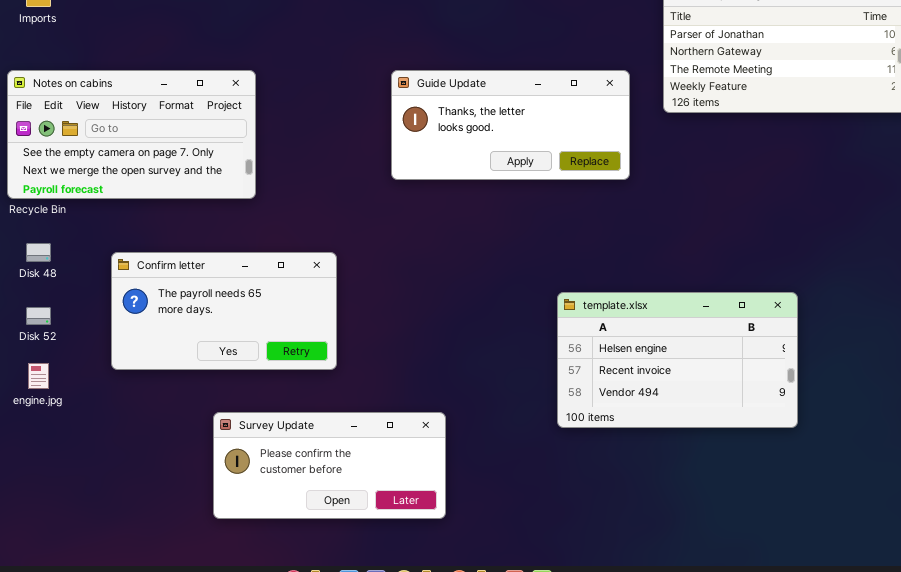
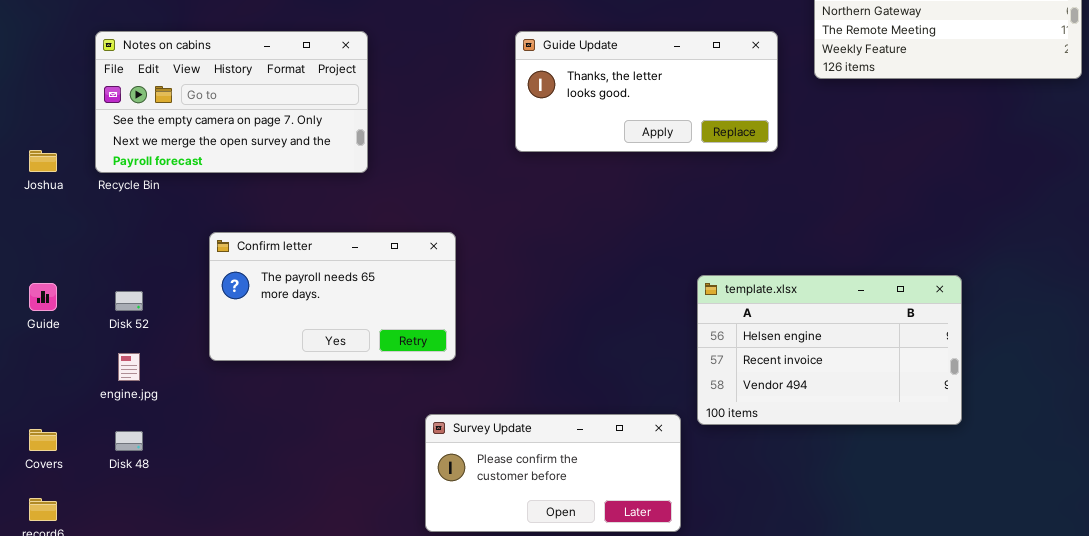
Disk 48: [26,243,51,262] -> [115,431,143,451], moved
Survey Update: [213,412,446,519] -> [425,414,681,532], moved

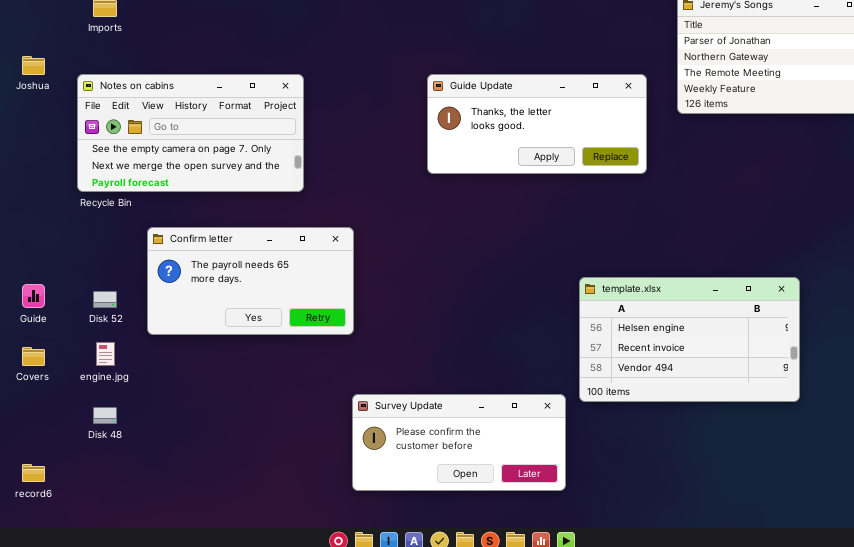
Joshua: [29,150,57,172] -> [22,56,45,75], moved
Confirm letter: [209,232,456,361] -> [147,227,354,335], moved
Covers: [29,429,57,451] -> [22,347,45,366], moved

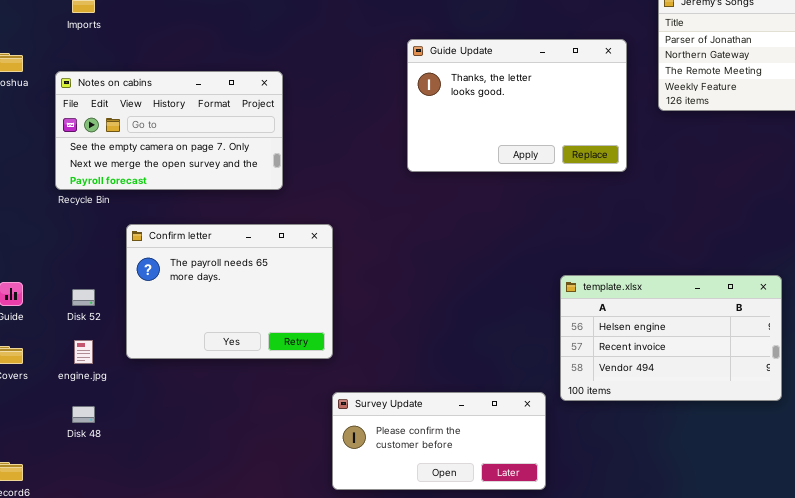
Guide Update: [427,74,647,174] -> [407,39,627,172], resized
Confirm letter: [147,227,354,335] -> [126,224,333,359], resized

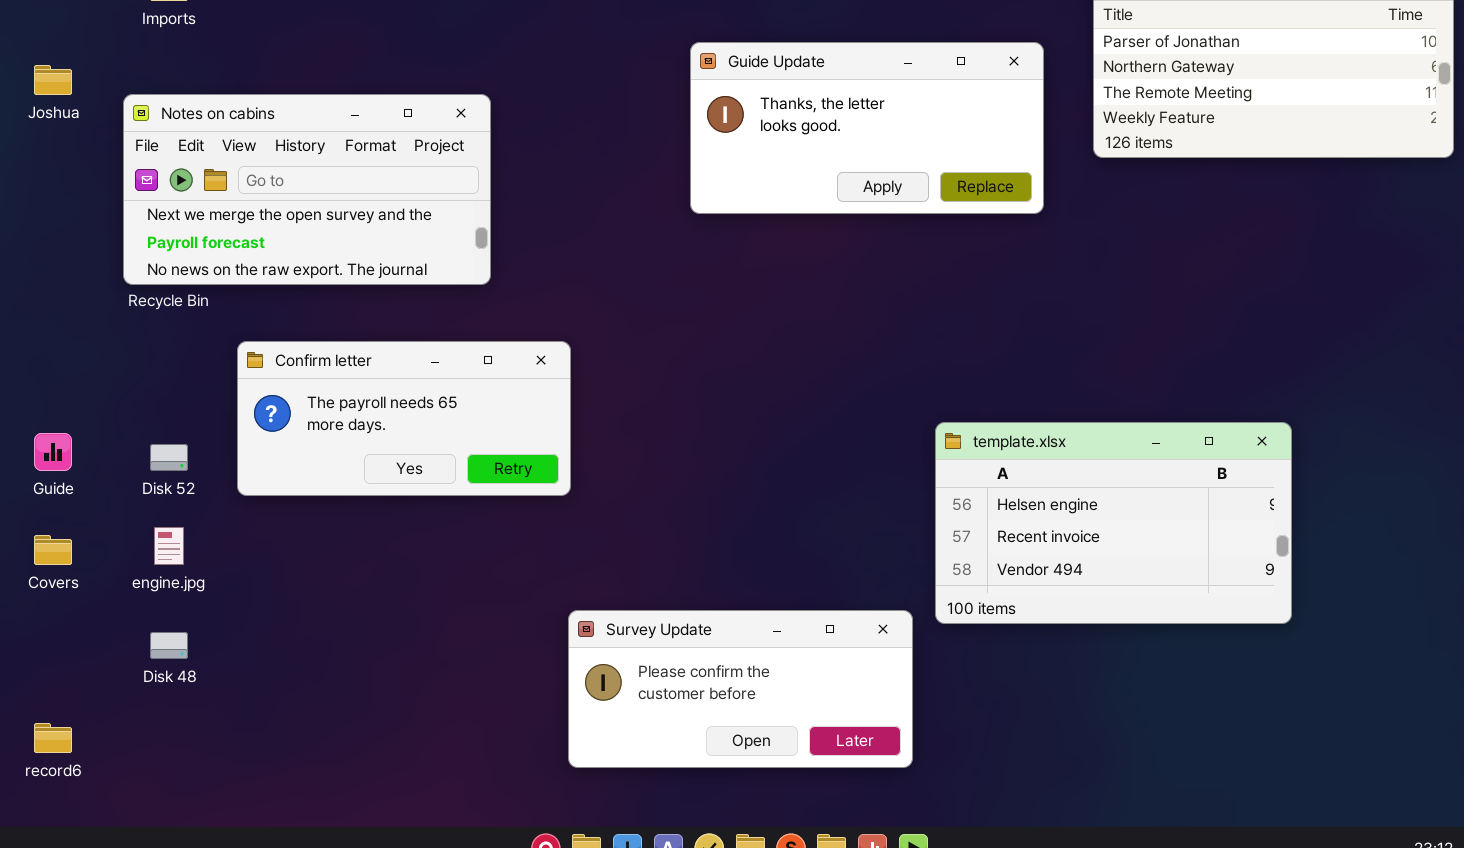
Guide Update: [407,39,627,172] -> [690,42,1044,214], resized
Notes on cabins: [55,71,283,190] -> [123,94,491,285], scrolled down 1 row
Confirm letter: [126,224,333,359] -> [237,341,571,496], resized

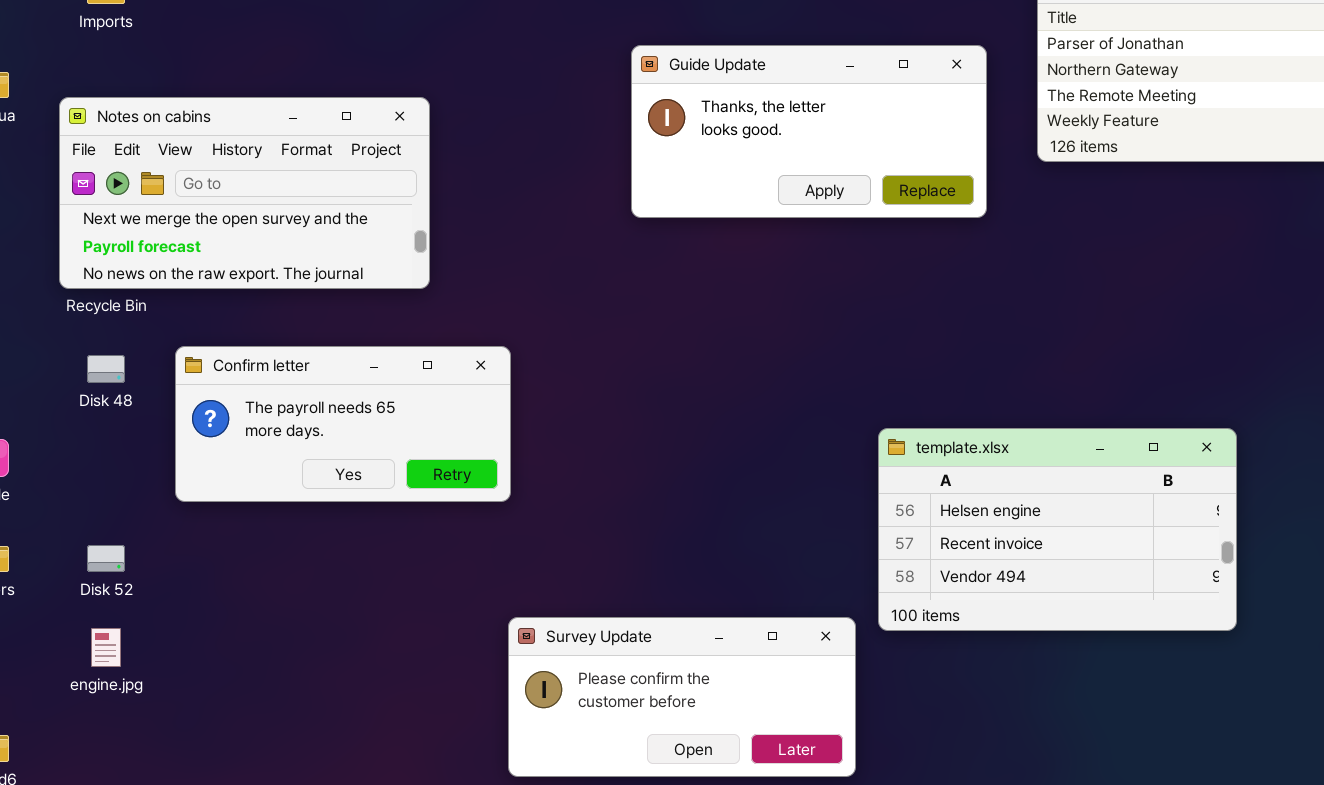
Disk 52: [150,444,188,471] -> [87,545,125,572], moved
engine.jpg: [154,527,184,565] -> [91,628,121,667], moved
Disk 48: [150,632,188,659] -> [87,355,125,383], moved

